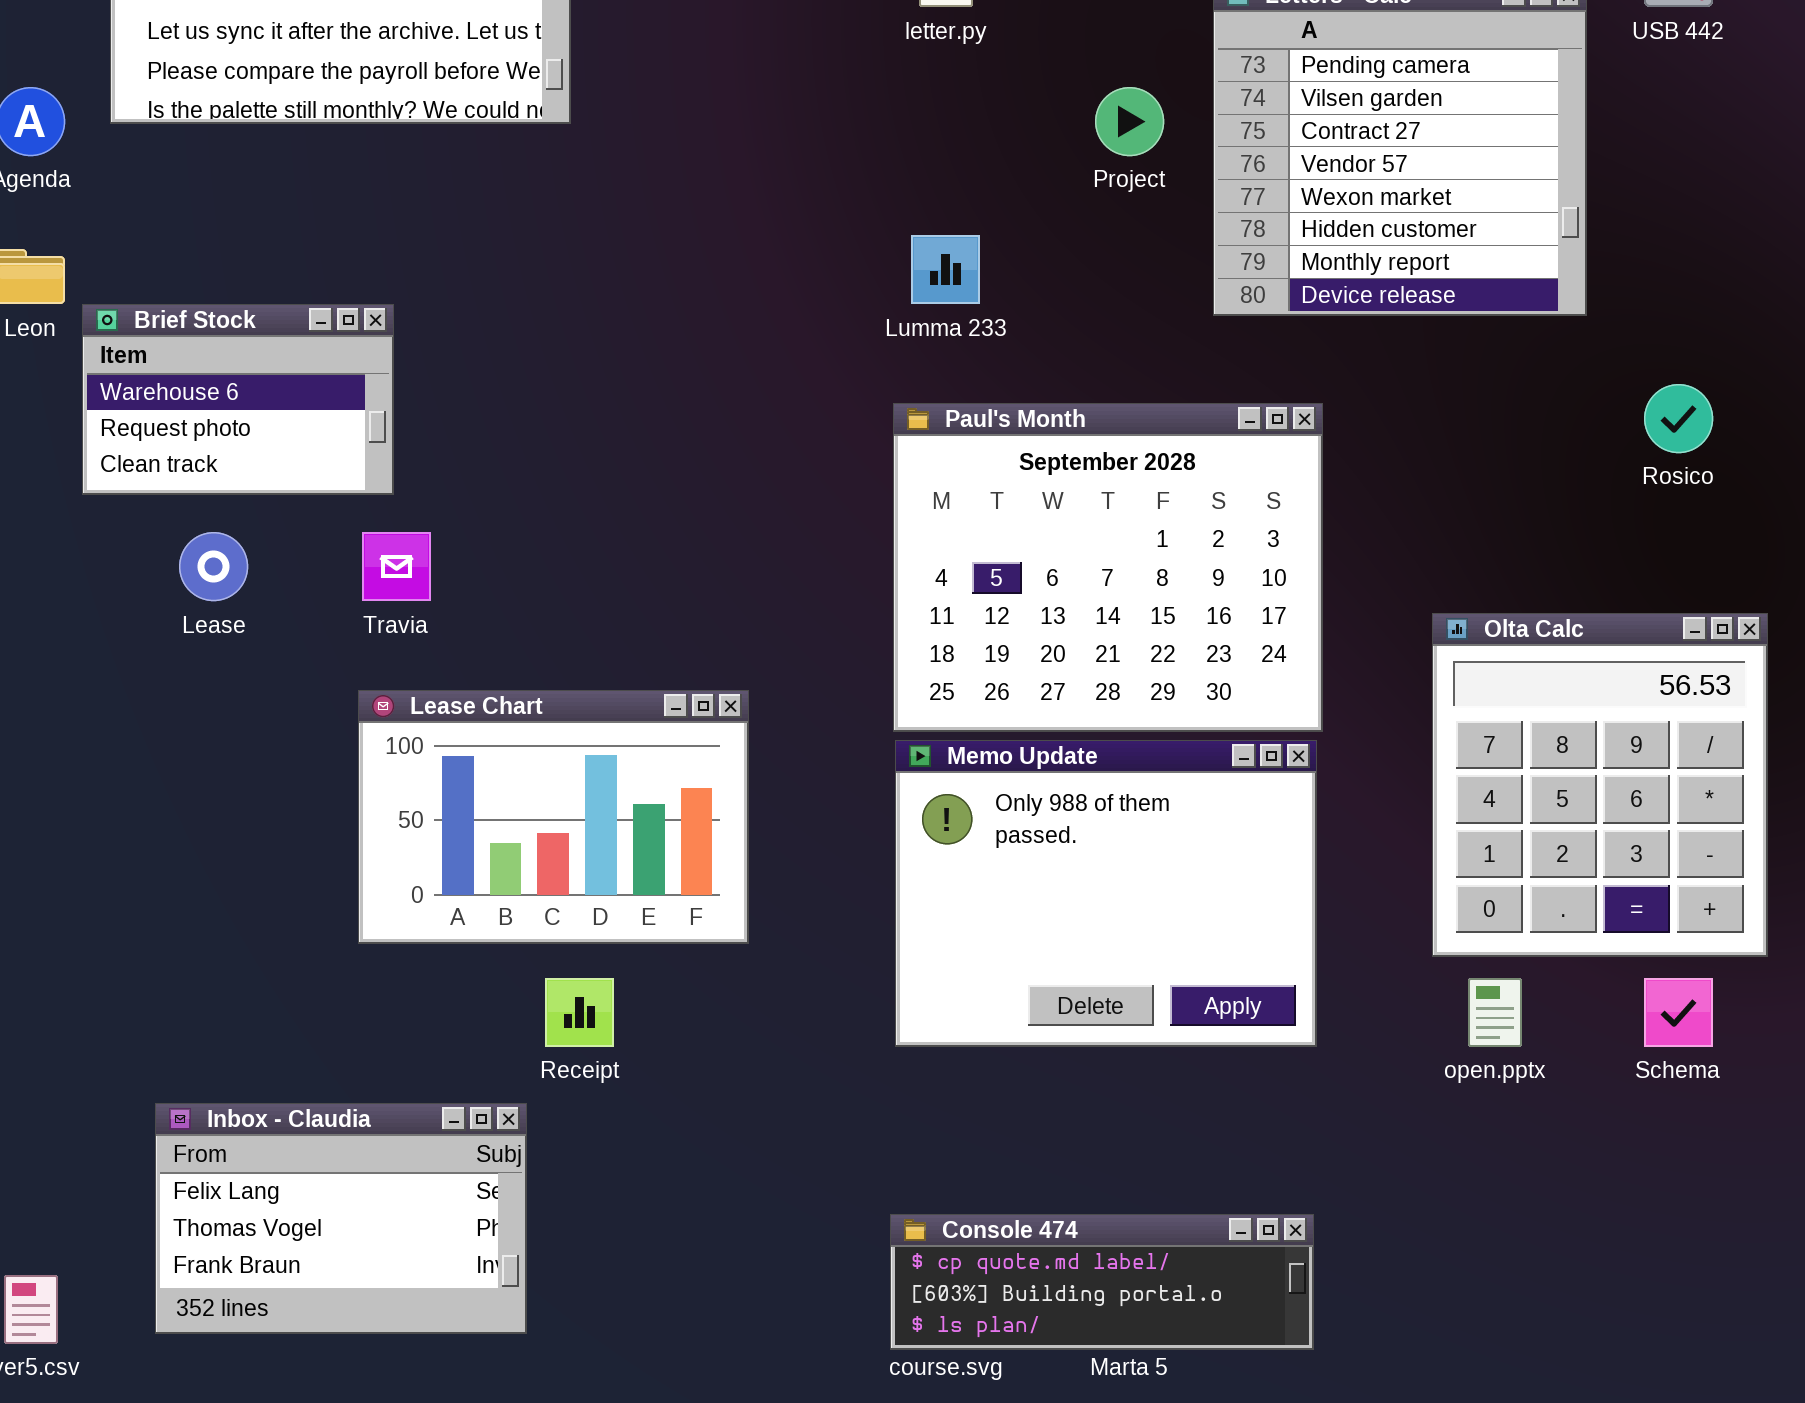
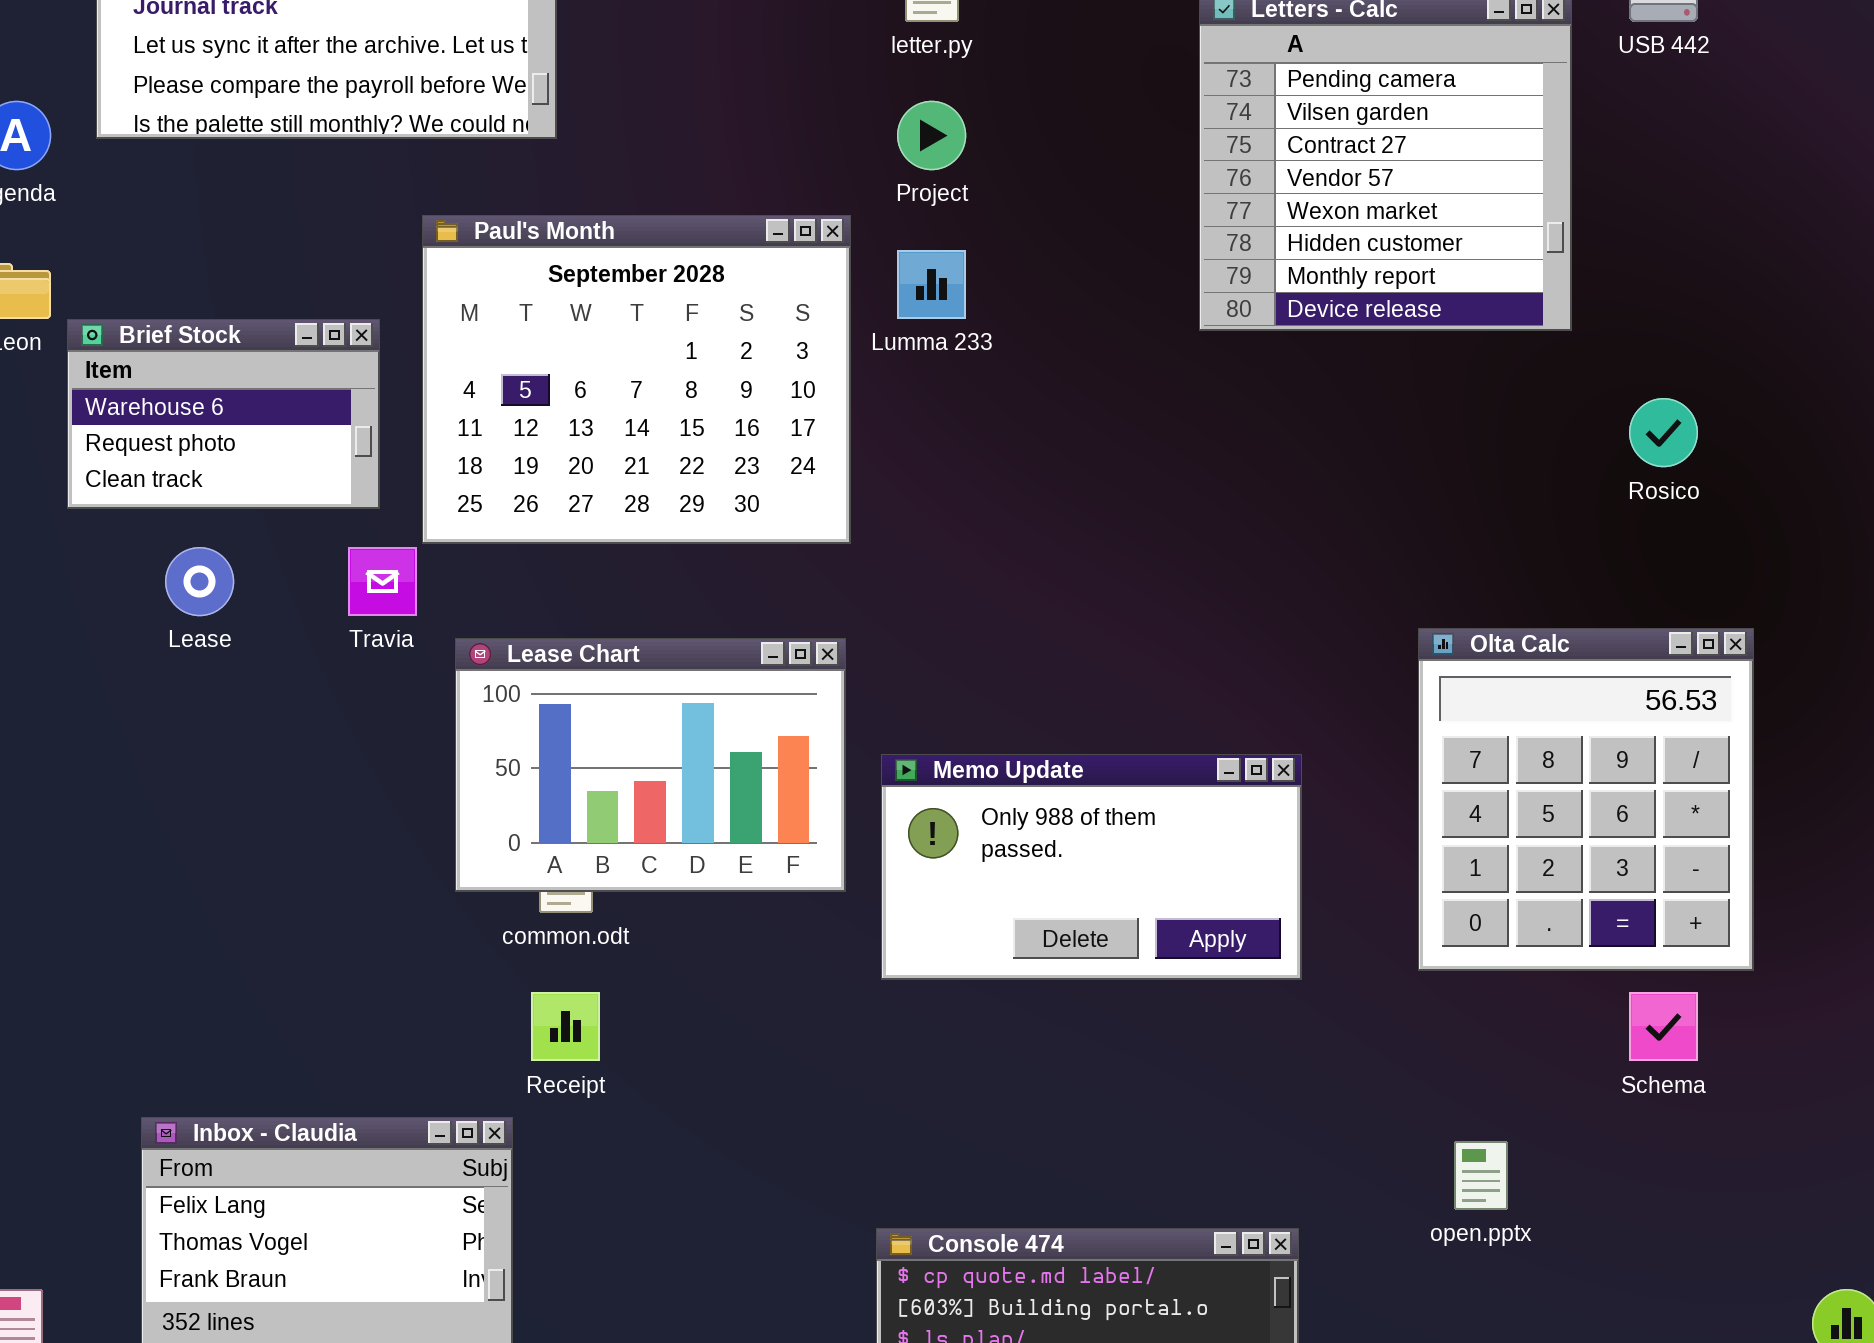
Project: [1095,87,1164,156] -> [897,101,966,170], moved
Paul's Month: [893,403,1323,732] -> [422,215,851,544], moved
Lease Chart: [358,690,749,944] -> [455,638,846,892], moved
Memo Update: [895,740,1317,1047] -> [881,754,1302,980], resized
open.pptx: [1468,978,1522,1047] -> [1454,1141,1508,1210], moved

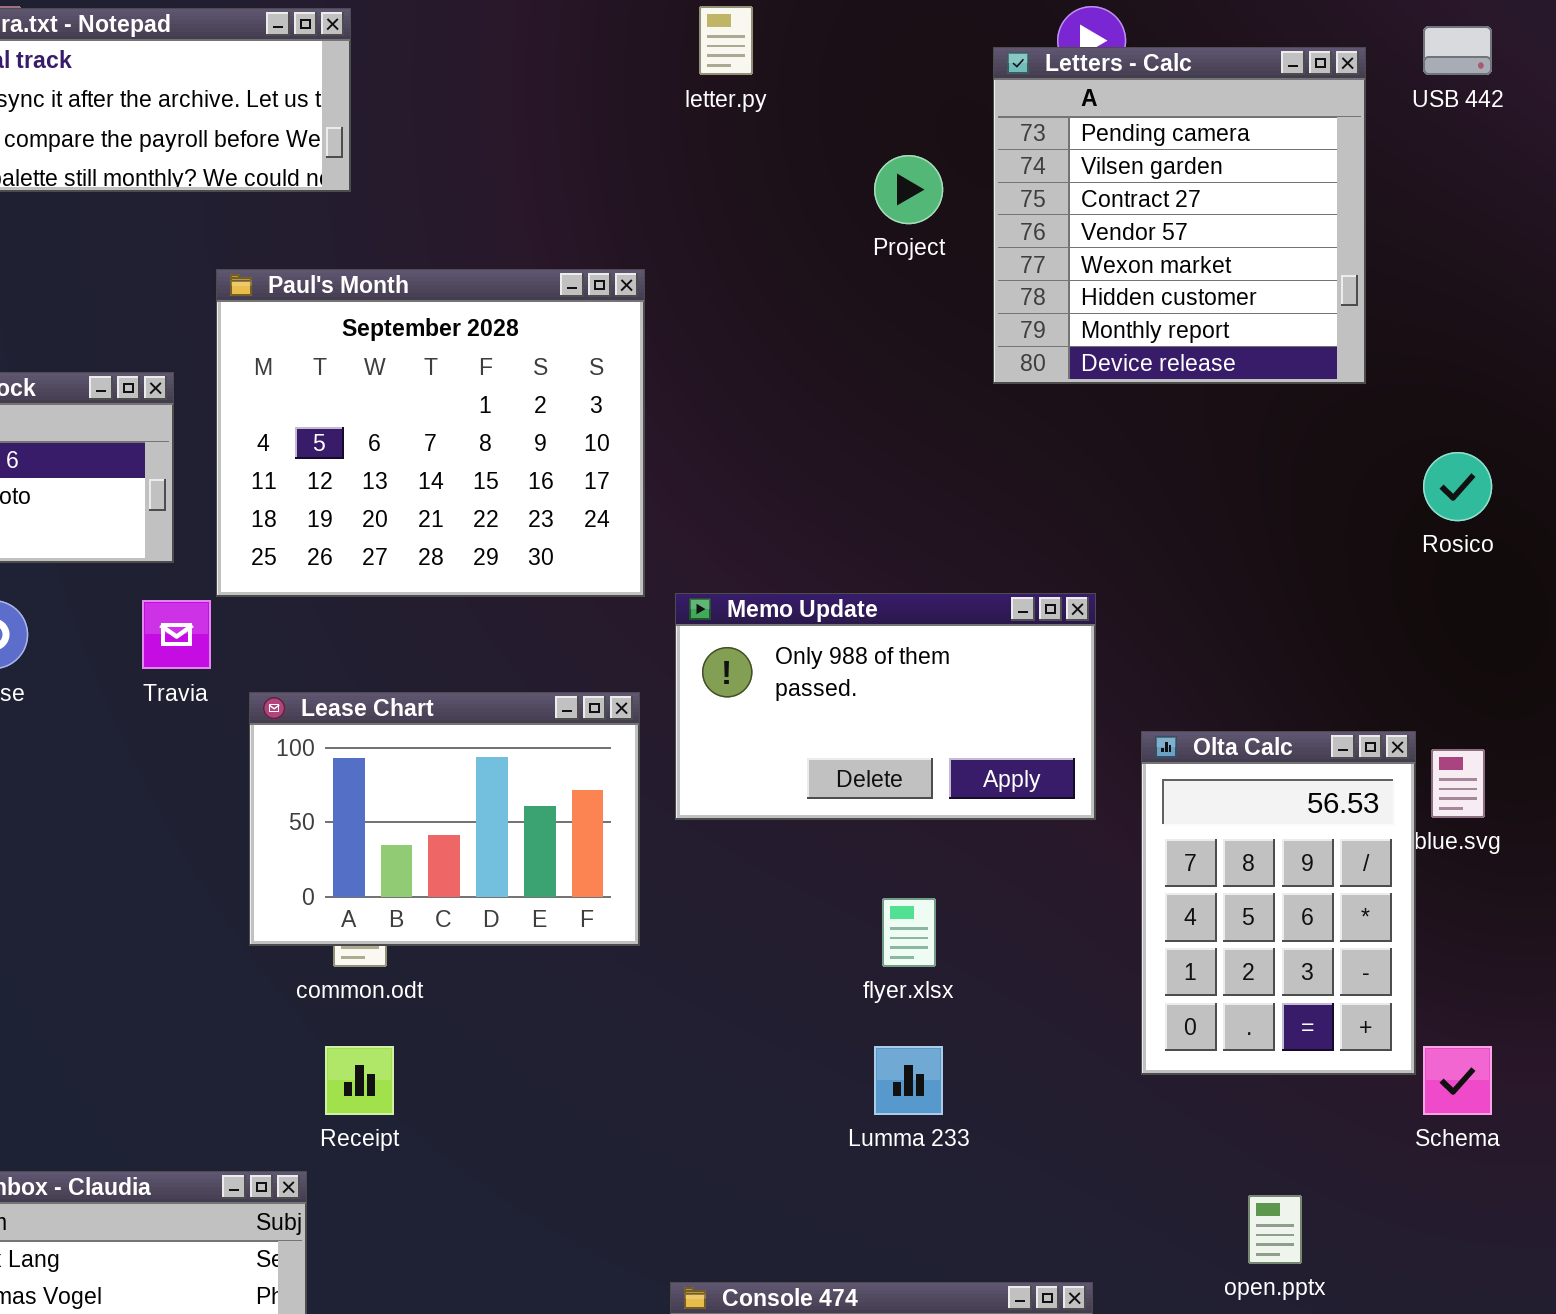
Project: [897,101,966,170] -> [874,155,943,224], moved
Lumma 233: [897,250,966,319] -> [874,1046,943,1115], moved
Olta Calc: [1418,628,1754,971] -> [1141,731,1416,1075], moved, resized
Memo Update: [881,754,1302,980] -> [675,593,1096,820], moved

